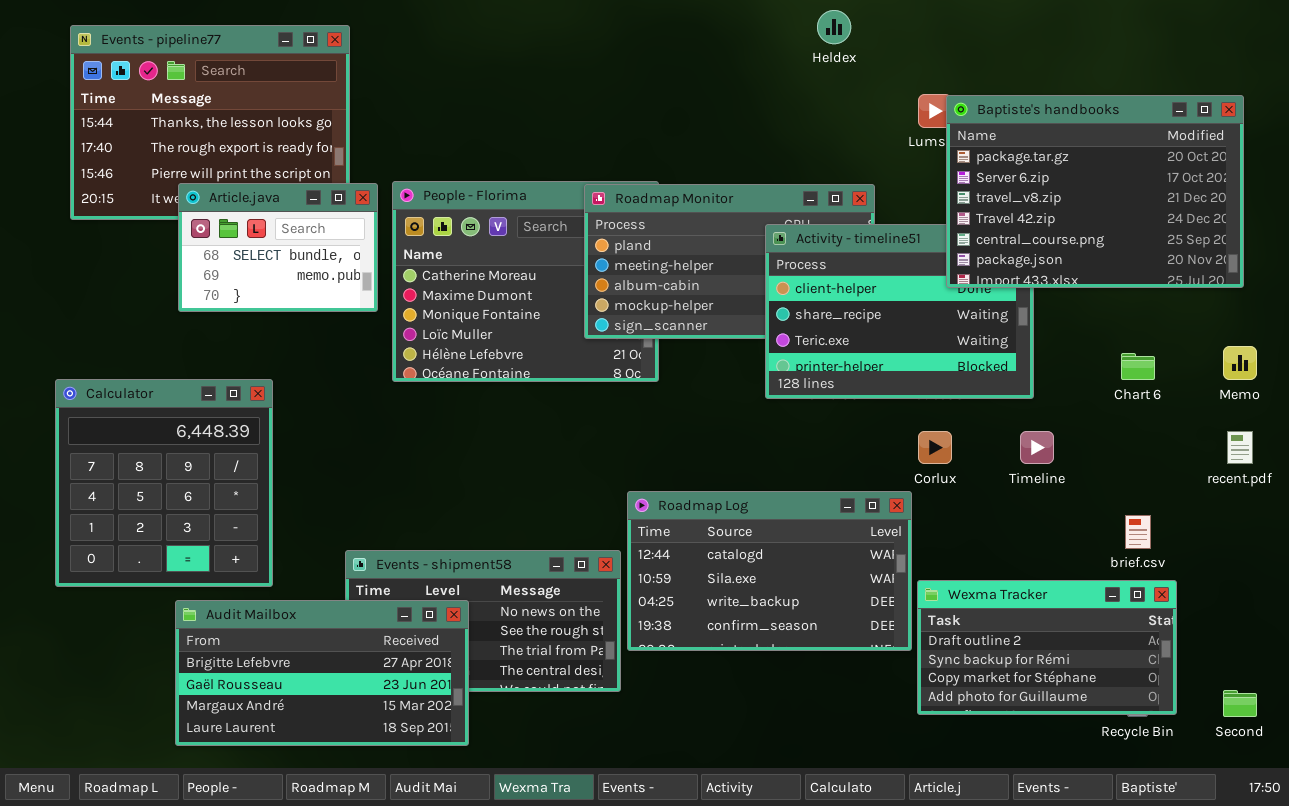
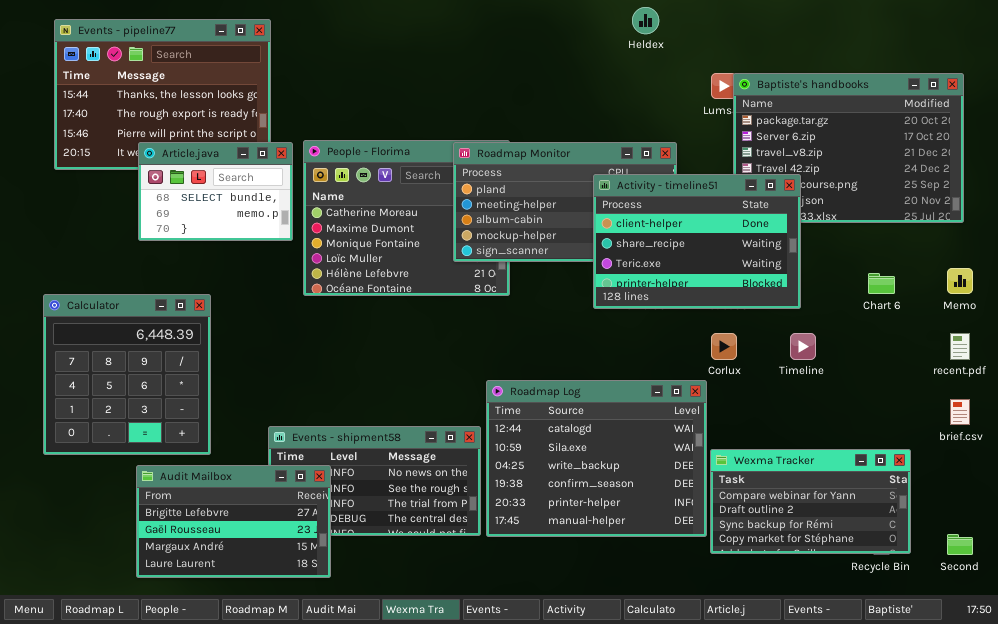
Activity - timeline51: [765,224,1034,399] -> [593,174,801,309], raised
Roadmap Log: [627,491,912,651] -> [486,380,707,537], resized
brief.csv: [1125,515,1151,549] -> [950,399,970,425], moved
Wexma Tracker: [917,580,1177,715] -> [710,449,911,554], scrolled up 1 row
Audit Mailbox: [175,600,469,746] -> [136,465,331,578], resized

